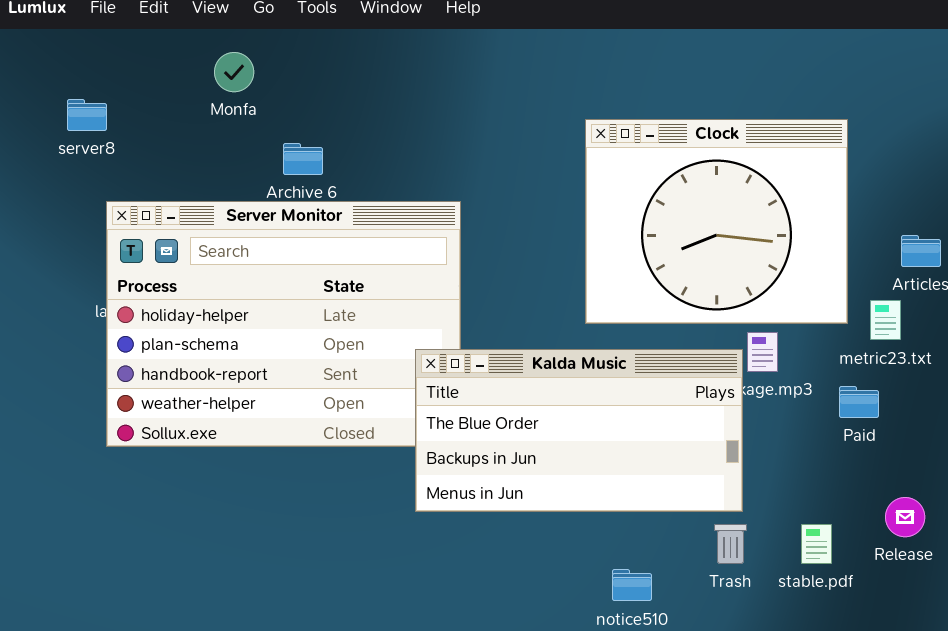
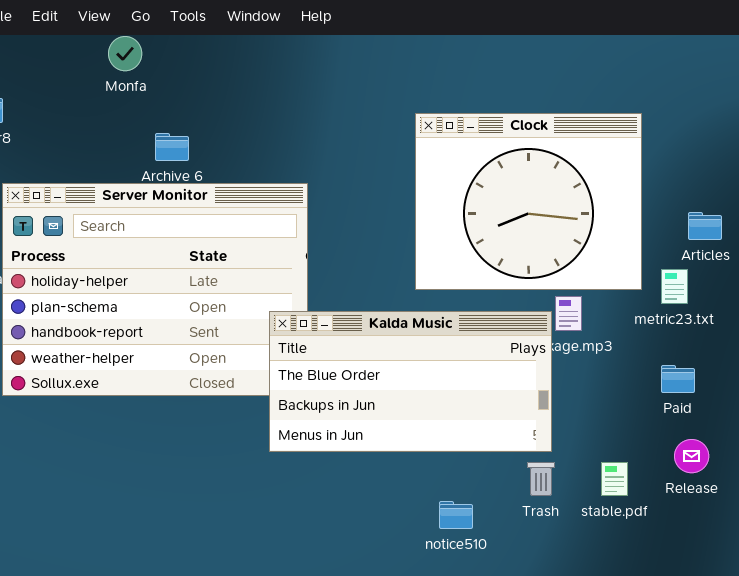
Monfa: [214,52,254,92] -> [108,36,142,71], moved
Paid: [839,386,879,418] -> [661,365,695,393], moved

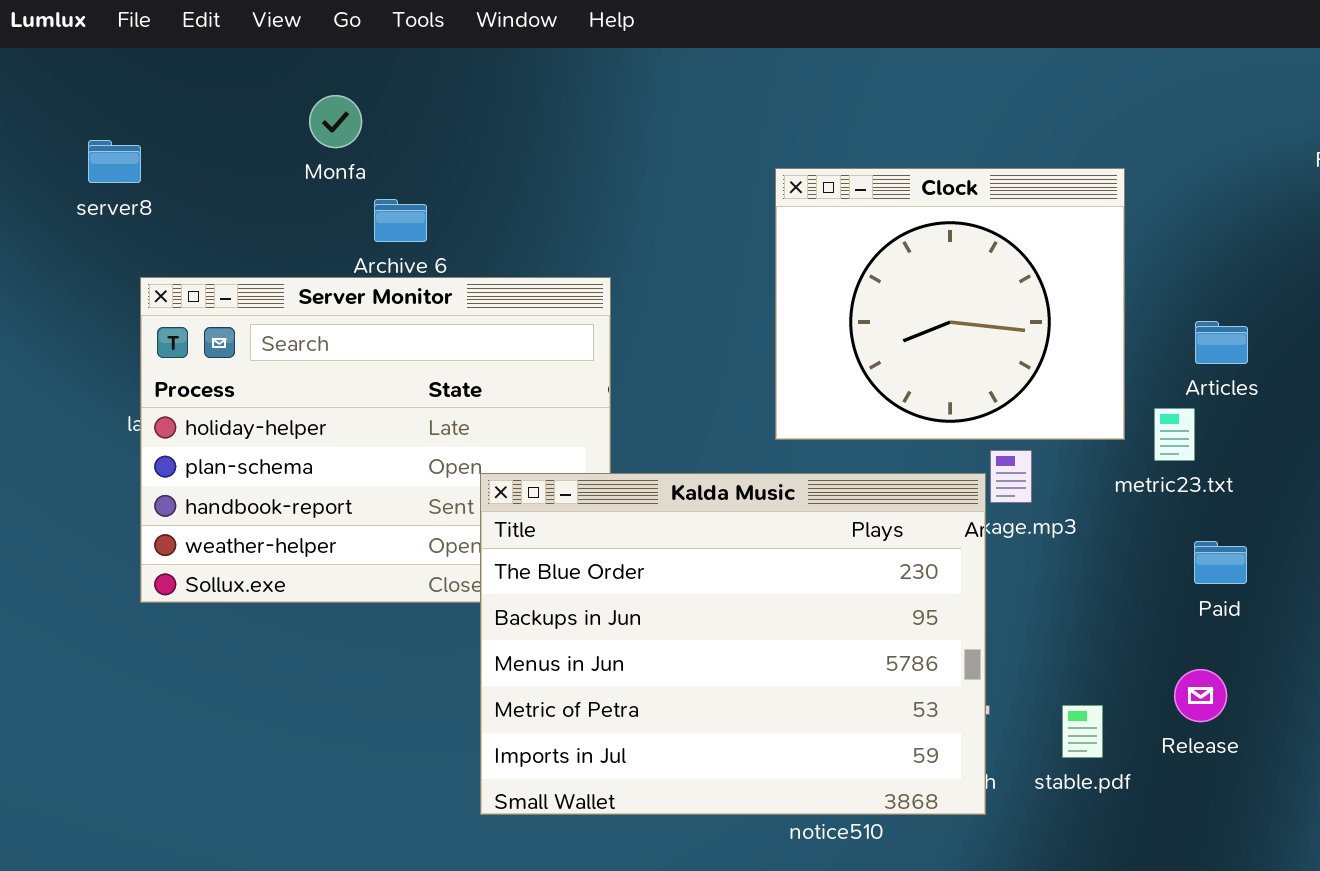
Monfa: [108,36,142,71] -> [309,95,362,148], moved
Kalda Music: [269,311,552,452] -> [480,473,986,815], resized
Paid: [661,365,695,393] -> [1194,541,1247,584], moved

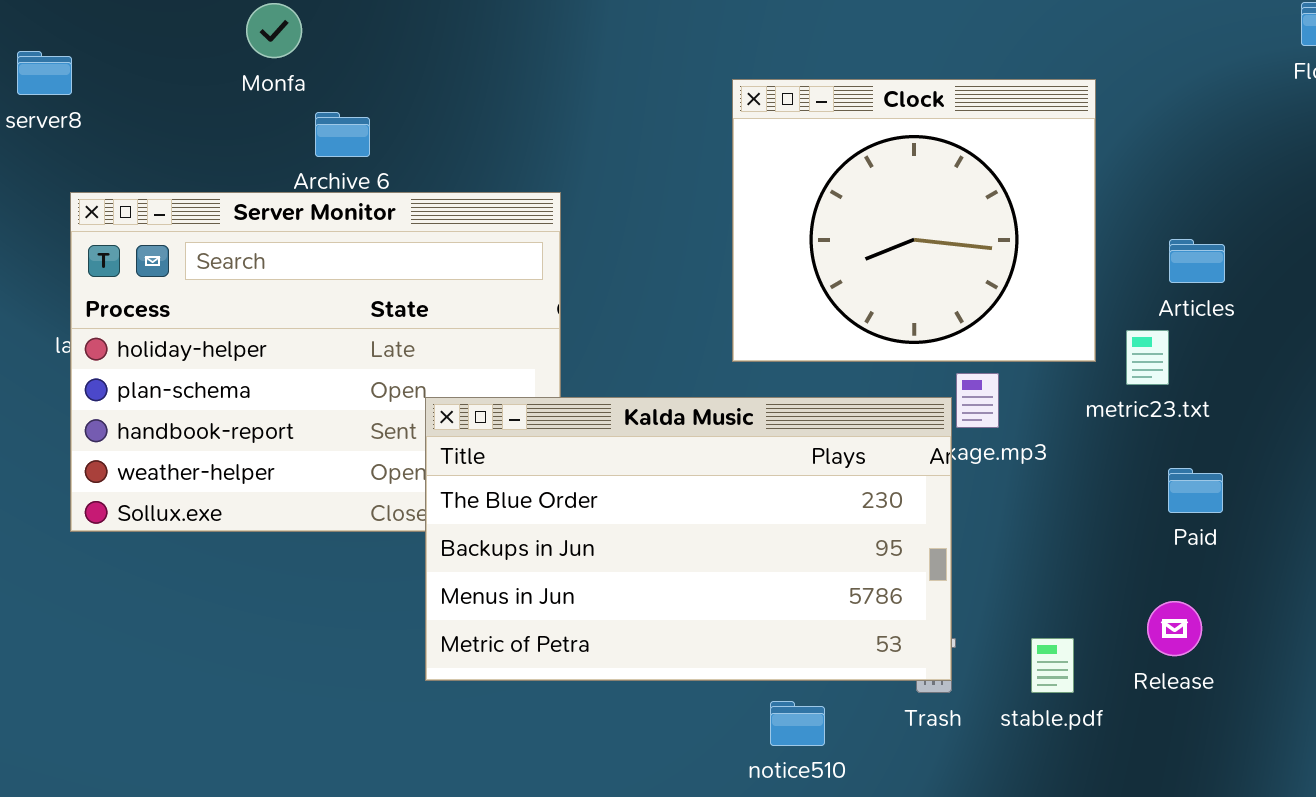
Kalda Music: [480,473,986,815] -> [425,397,952,681], resized

